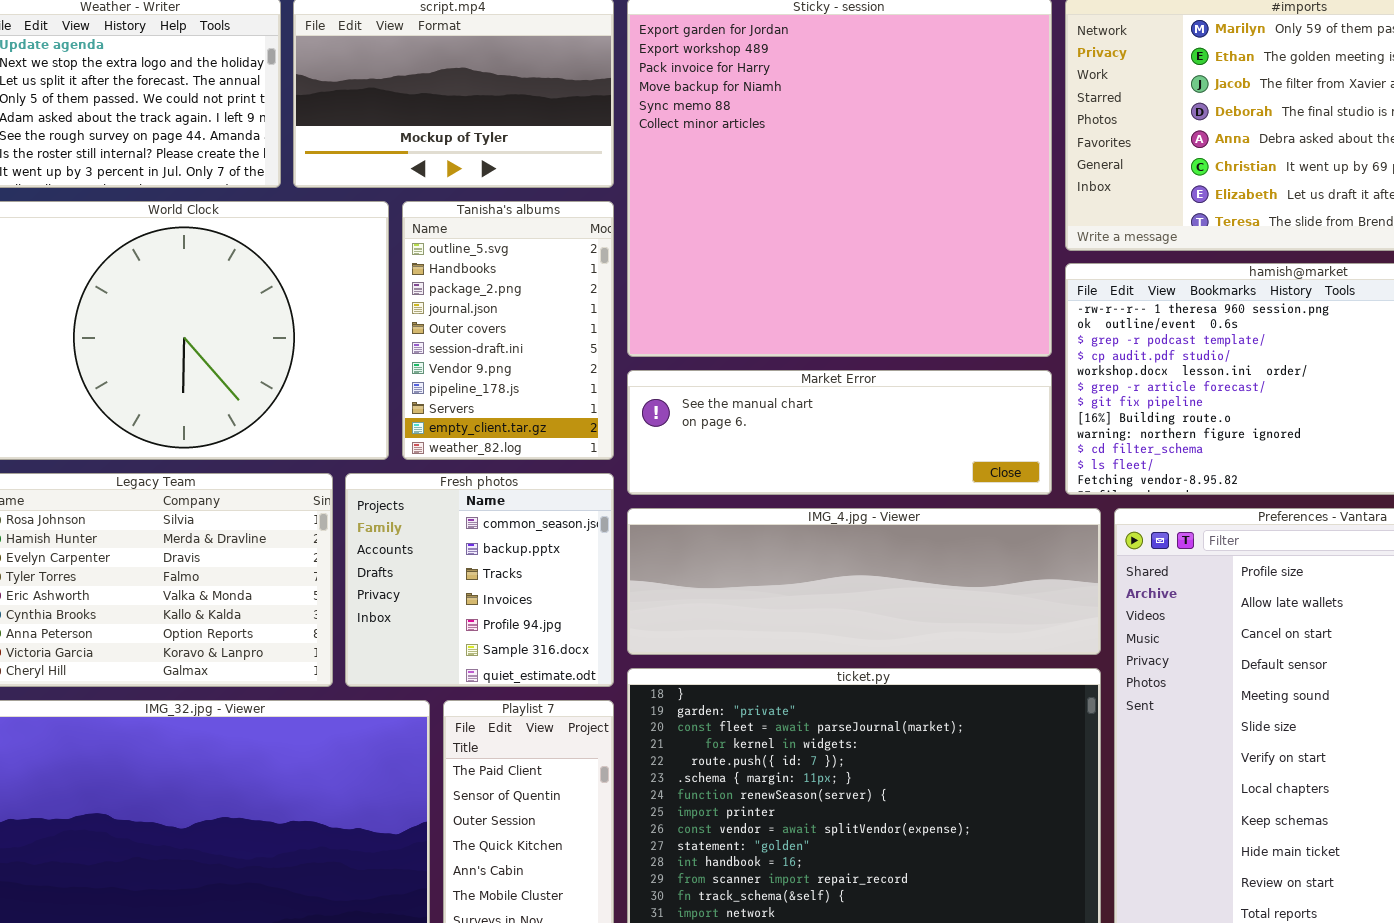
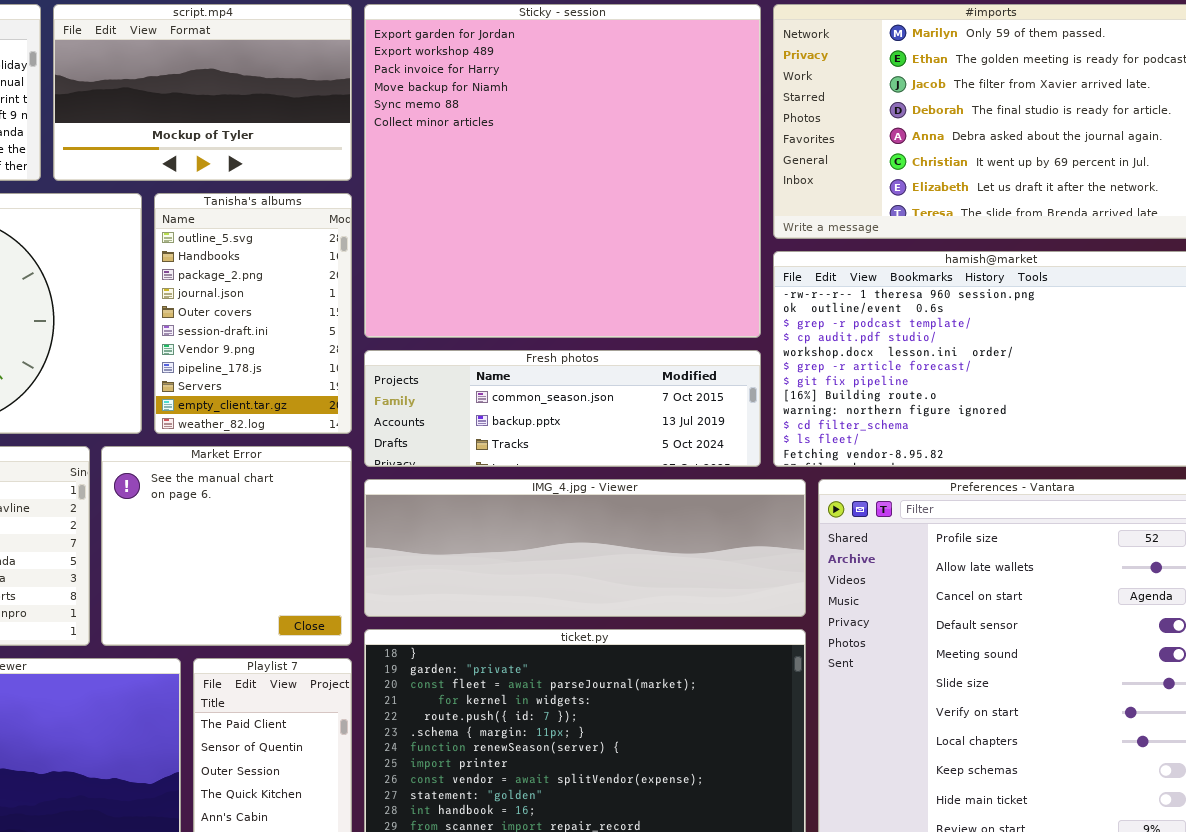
Market Error: [627,370,1052,495] -> [101,446,352,646], moved, resized
Fresh photos: [345,473,614,687] -> [364,350,761,467], moved, resized

